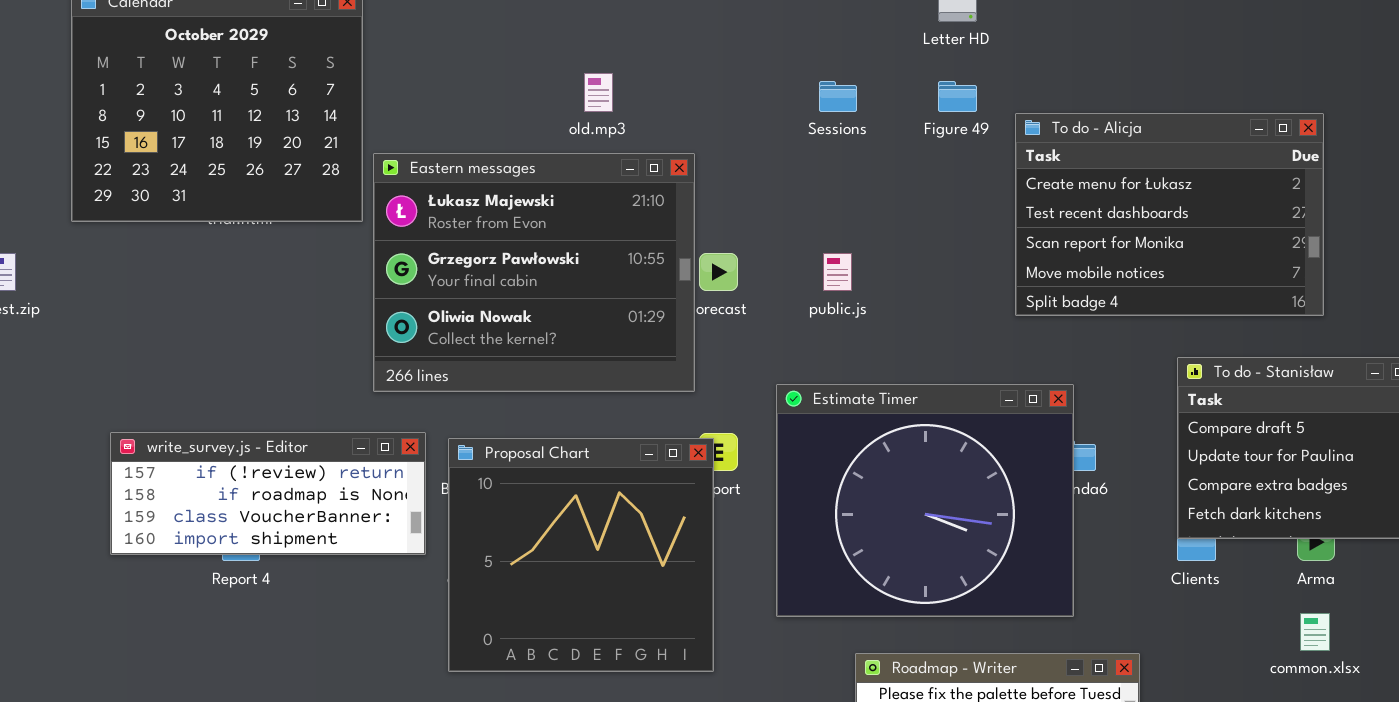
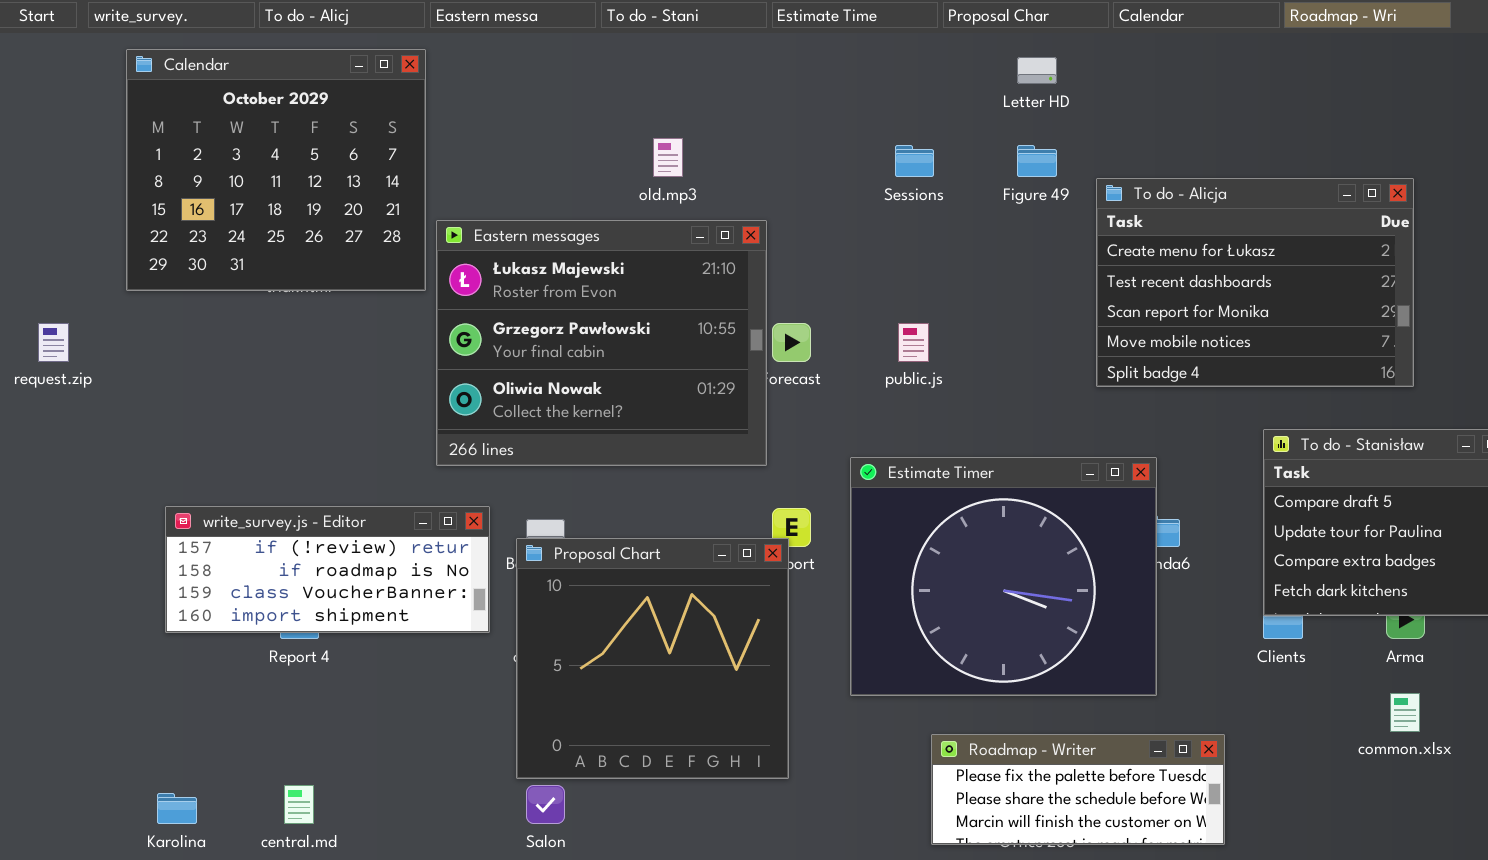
Proposal Chart: [448,438,714,672] -> [516,538,789,779], moved

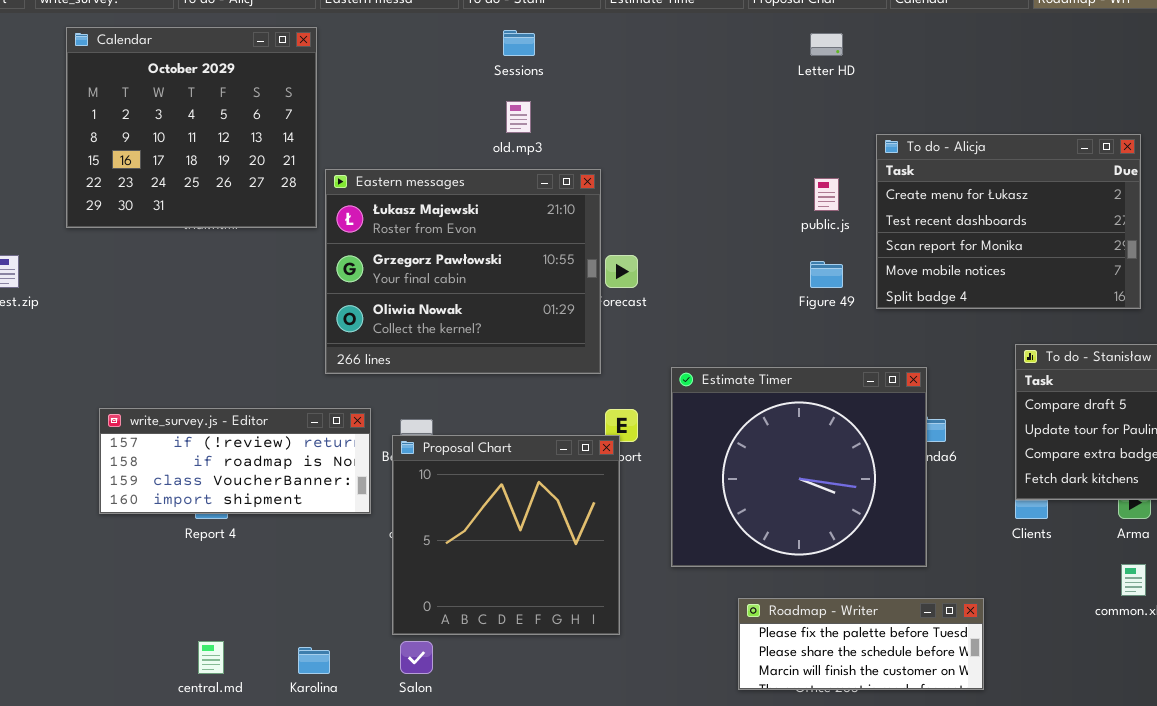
Sessions: [895,145,934,177] -> [503,30,535,56], moved
Figure 49: [1017,145,1057,177] -> [810,261,843,288], moved
public.js: [898,323,929,362] -> [814,178,839,211], moved
Karolina: [157,793,197,824] -> [298,647,330,674], moved

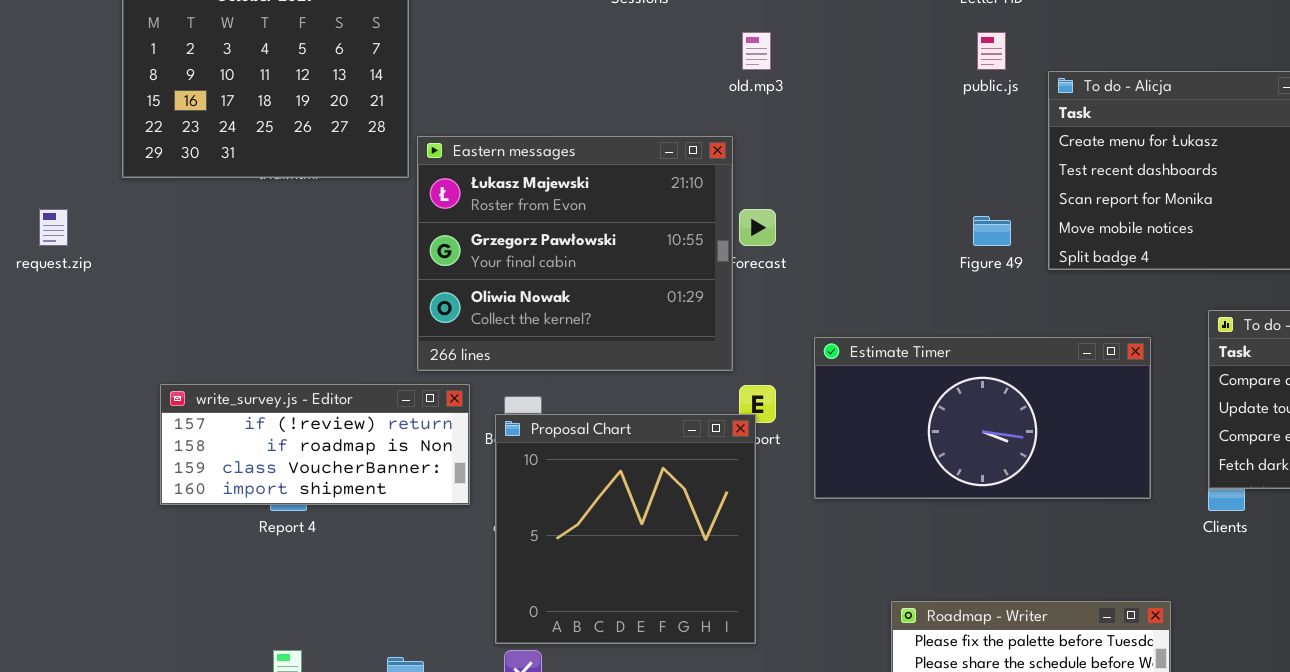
old.mp3: [506,101,531,133] -> [742,32,771,70], moved
Eastern messages: [325,169,601,374] -> [417,136,733,371], moved
public.js: [814,178,839,211] -> [977,32,1006,70], moved
Estimate Timer: [671,367,927,567] -> [814,337,1151,499], resized

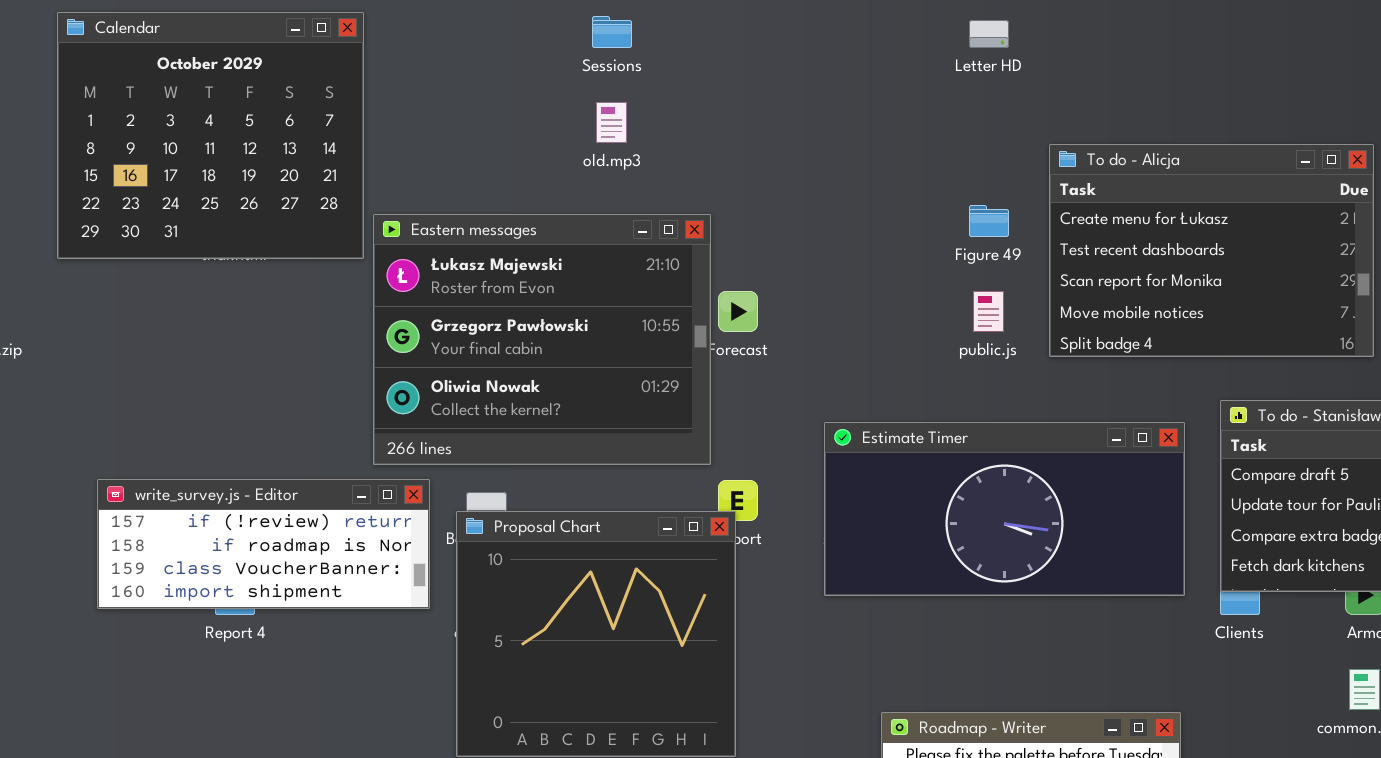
old.mp3: [742,32,771,70] -> [596,102,627,143], moved
public.js: [977,32,1006,70] -> [973,291,1004,332], moved
Figure 49: [973,216,1011,246] -> [969,205,1009,237], moved
Estimate Timer: [814,337,1151,499] -> [824,422,1185,596], moved

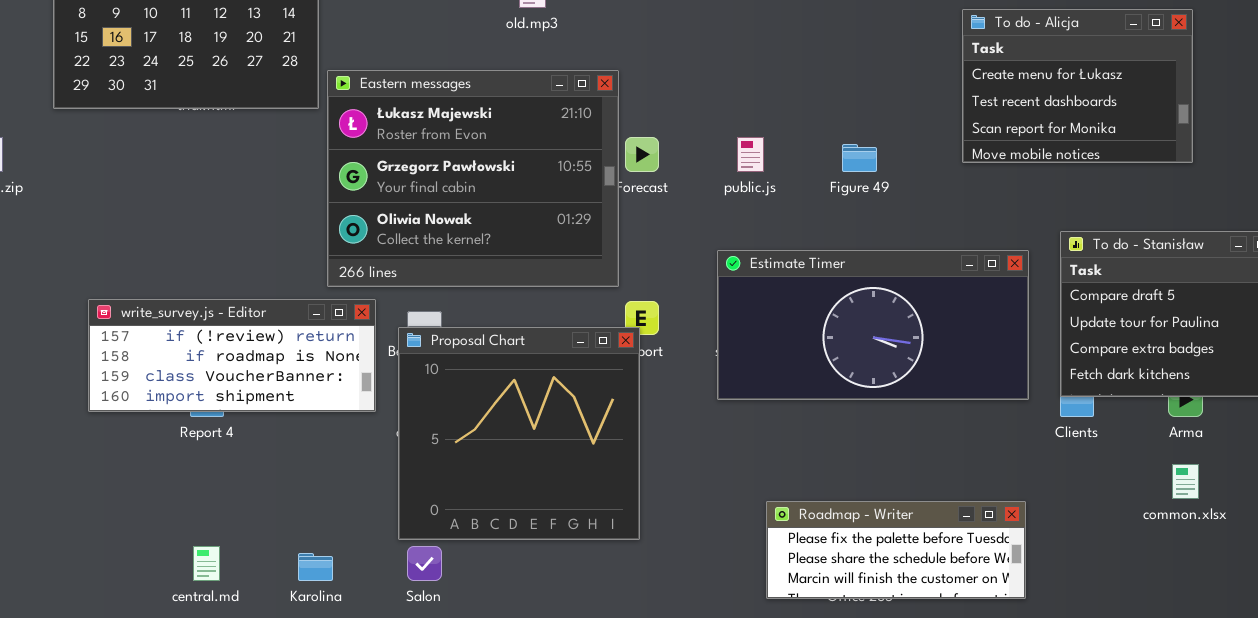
To do - Alicja: [1049,144,1374,357] -> [962,9,1193,163], resized
Figure 49: [969,205,1009,237] -> [842,144,877,172], moved
public.js: [973,291,1004,332] -> [737,137,764,172], moved

